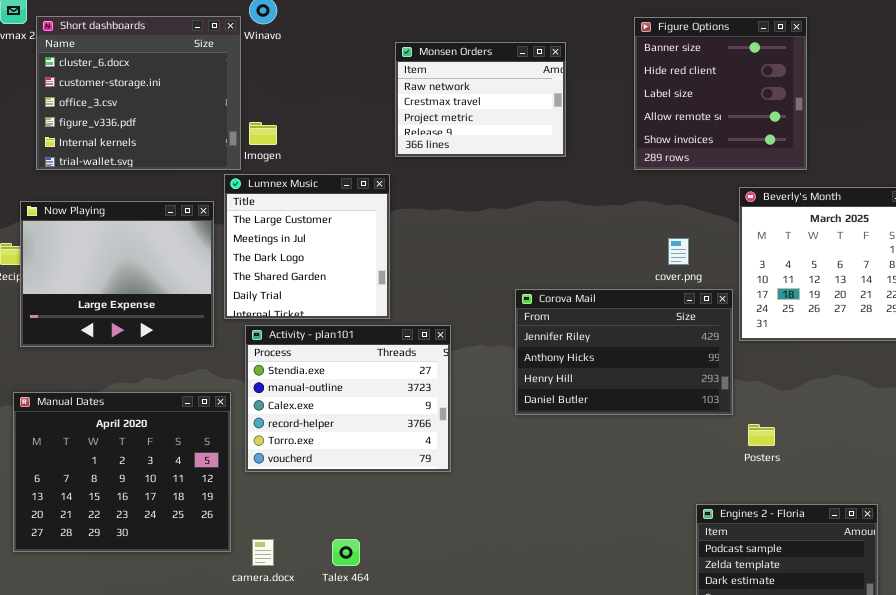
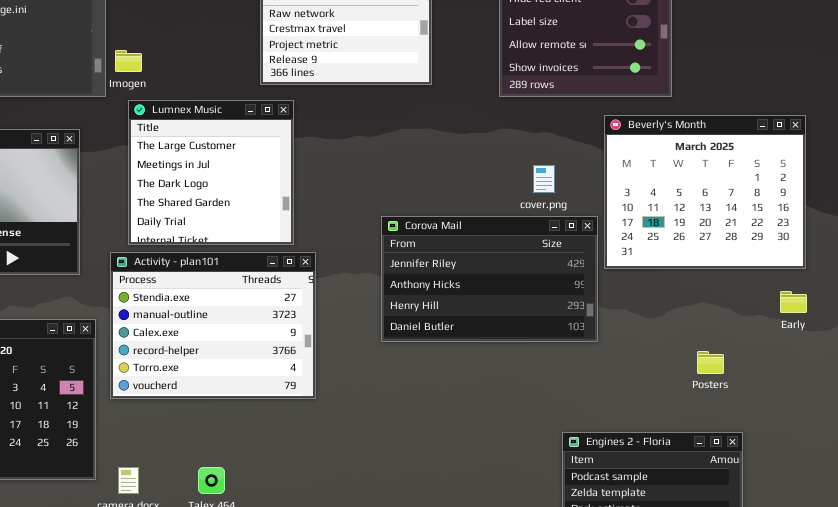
Lumnex Music: [224,174,390,319] -> [128,100,294,245], moved
Posters: [748,424,775,446] -> [697,351,724,374], moved

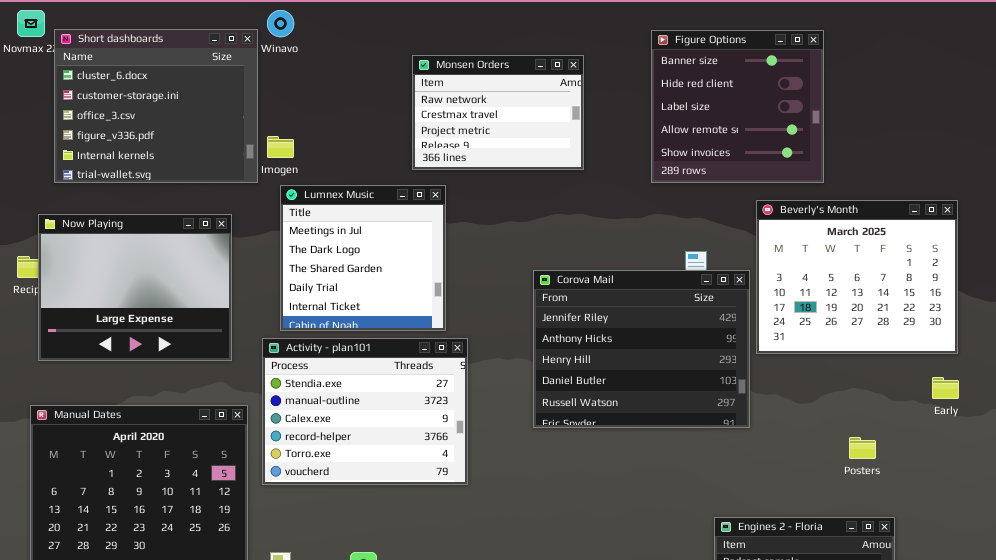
Lumnex Music: [128,100,294,245] -> [280,185,446,331], scrolled down 1 row
Corova Mail: [381,216,598,342] -> [533,270,750,428], resized

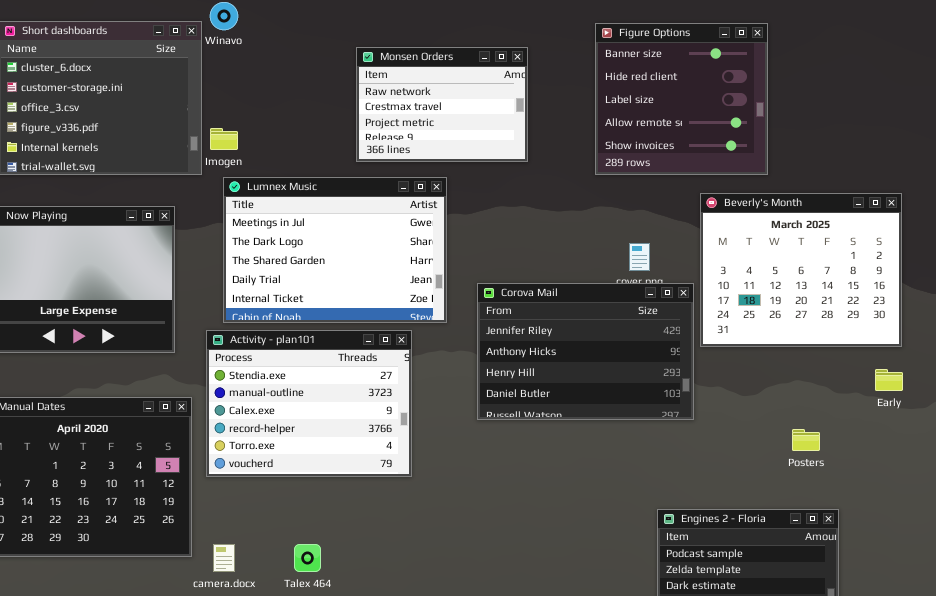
Lumnex Music: [280,185,446,331] -> [223,177,447,323], resized
Corova Mail: [533,270,750,428] -> [477,283,694,420], resized

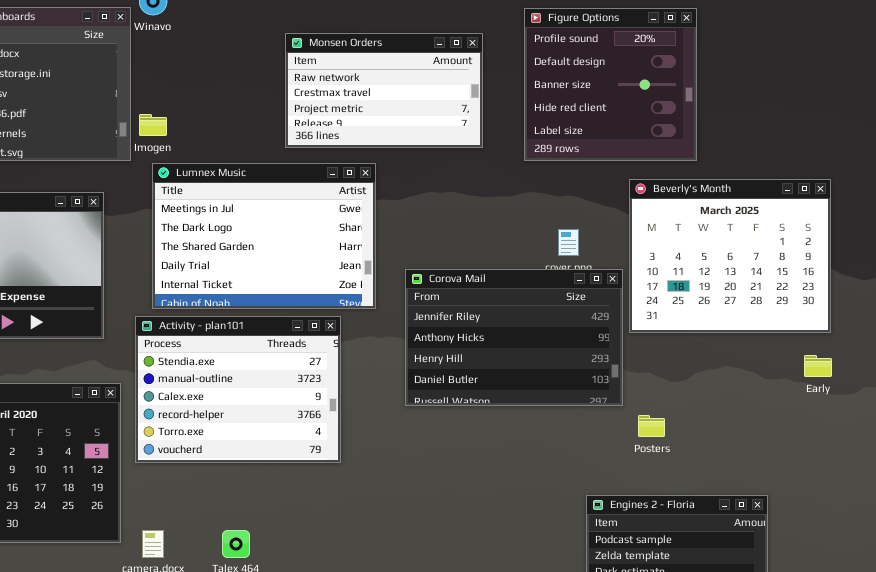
Figure Options: [595,23,768,175] -> [524,8,697,161], scrolled up 2 rows
Monsen Orders: [356,47,528,162] -> [285,33,483,148], resized
Posters: [792,429,820,451] -> [638,415,665,437], moved

